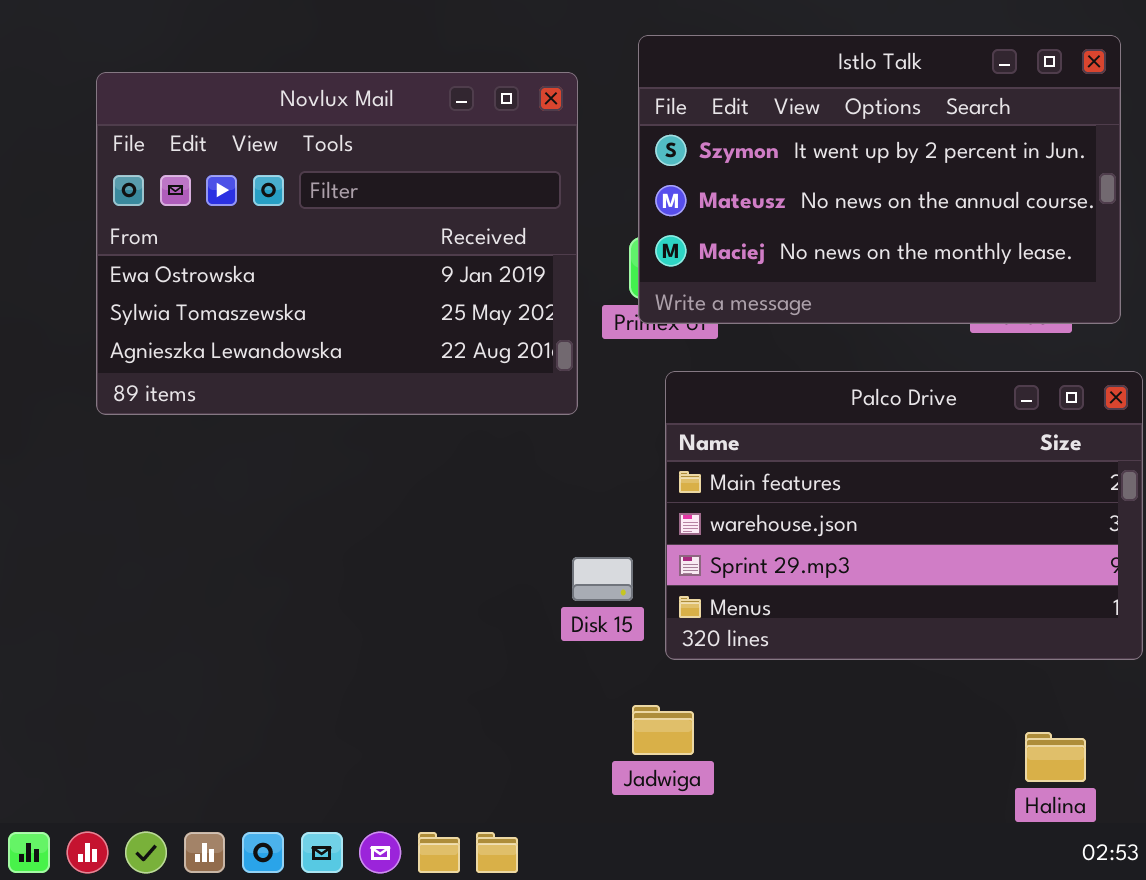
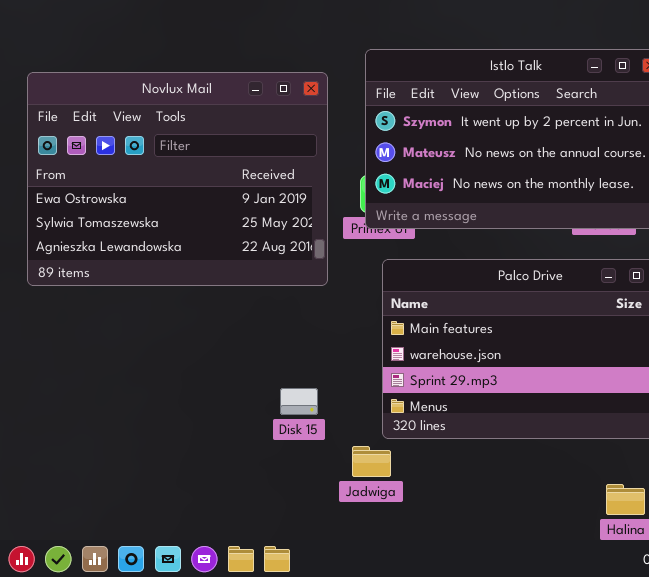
Disk 15: [572,557,633,601] -> [280,388,318,415], moved
Jadwiga: [632,705,694,755] -> [352,446,391,477], moved

